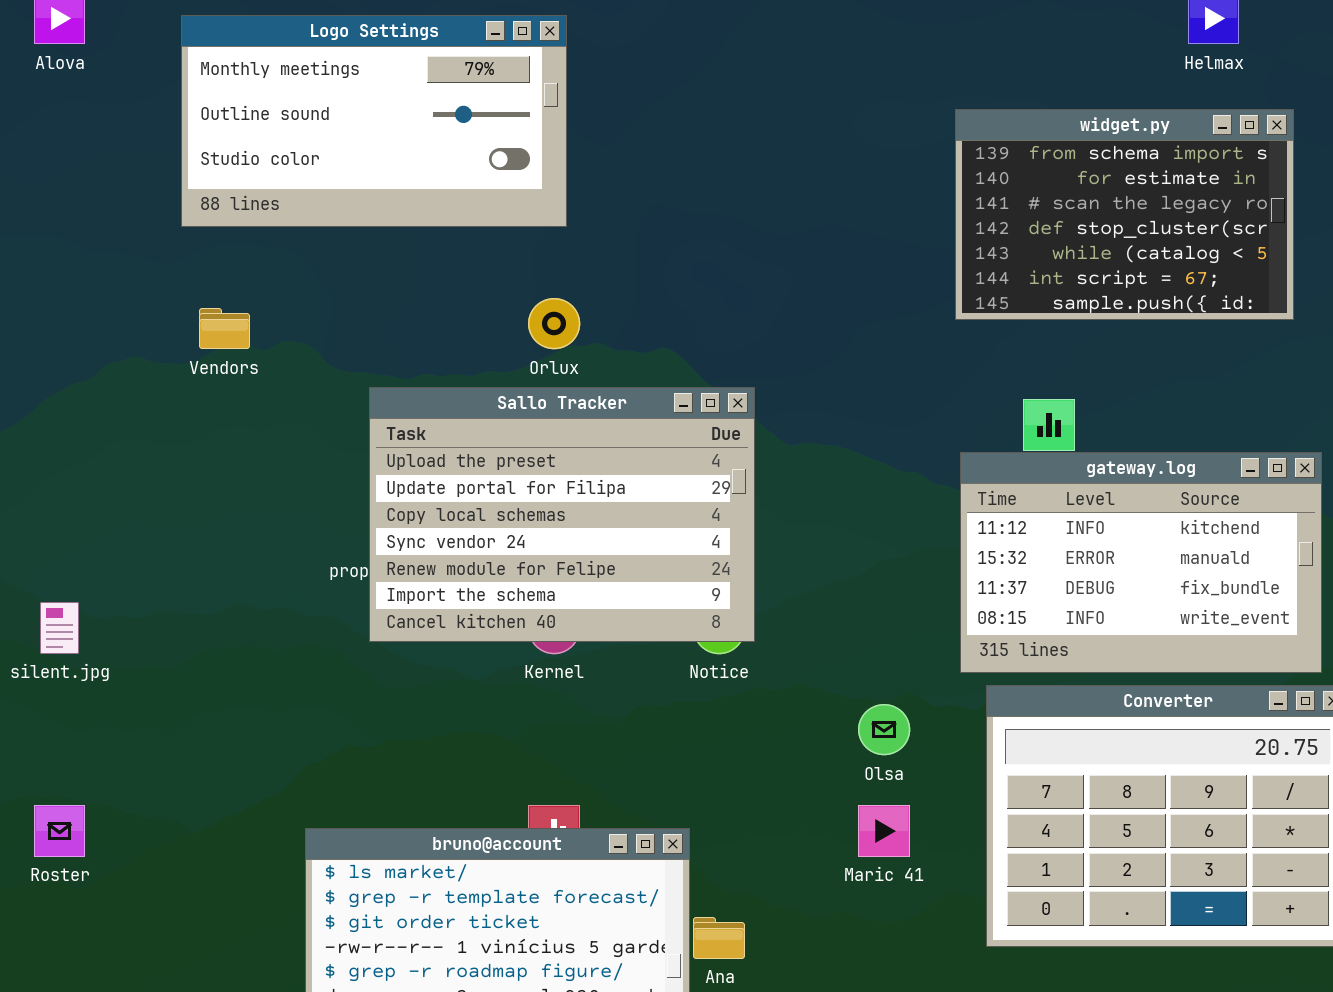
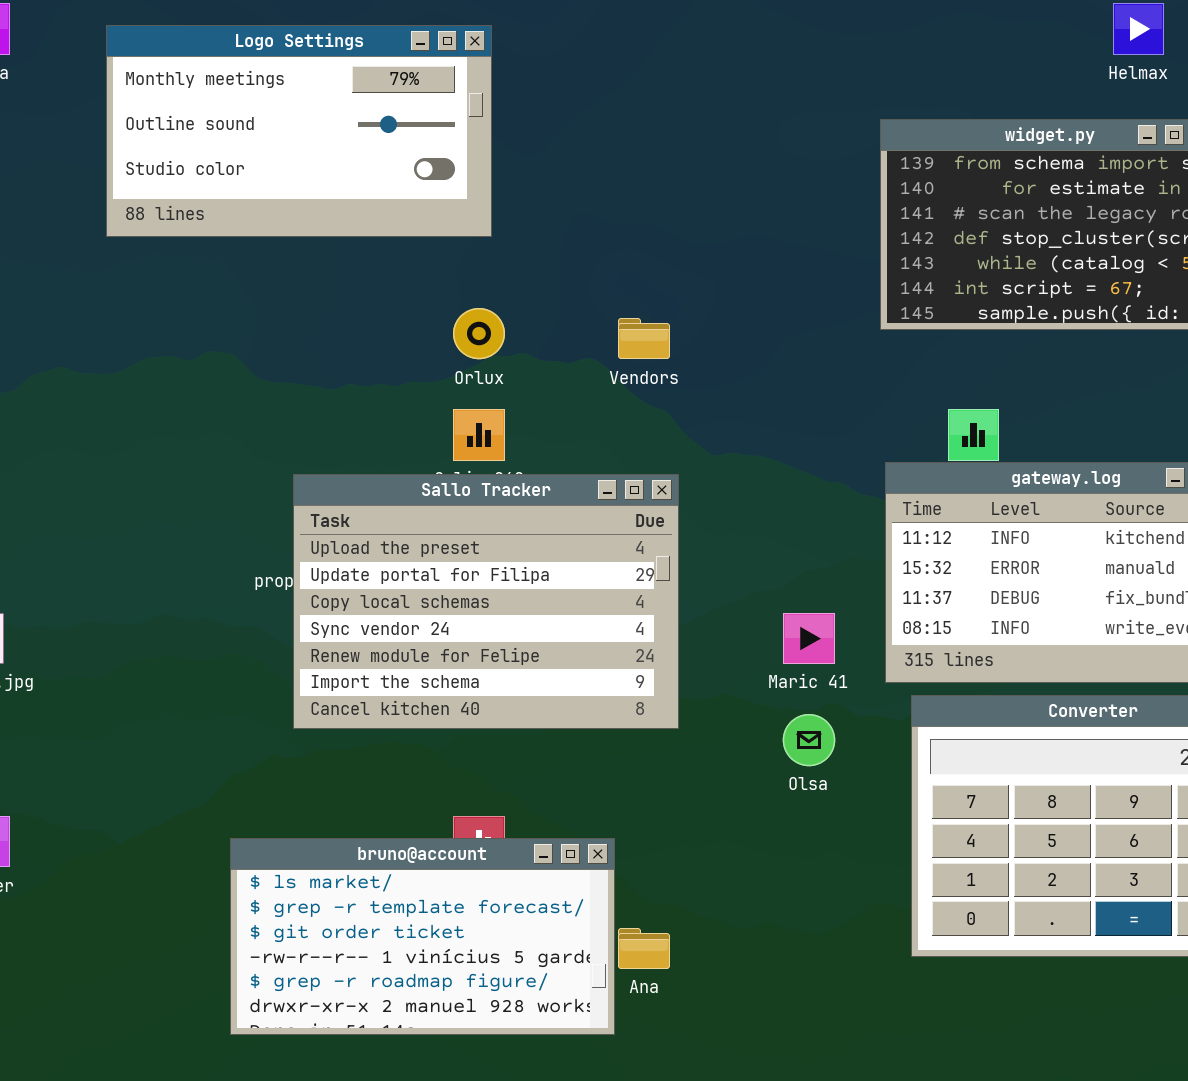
Vendors: [199,308,250,349] -> [618,318,670,359], moved
Sallo Tracker: [369,387,755,642] -> [293,474,679,729], moved
Maric 41: [858,805,910,857] -> [783,613,835,664], moved

